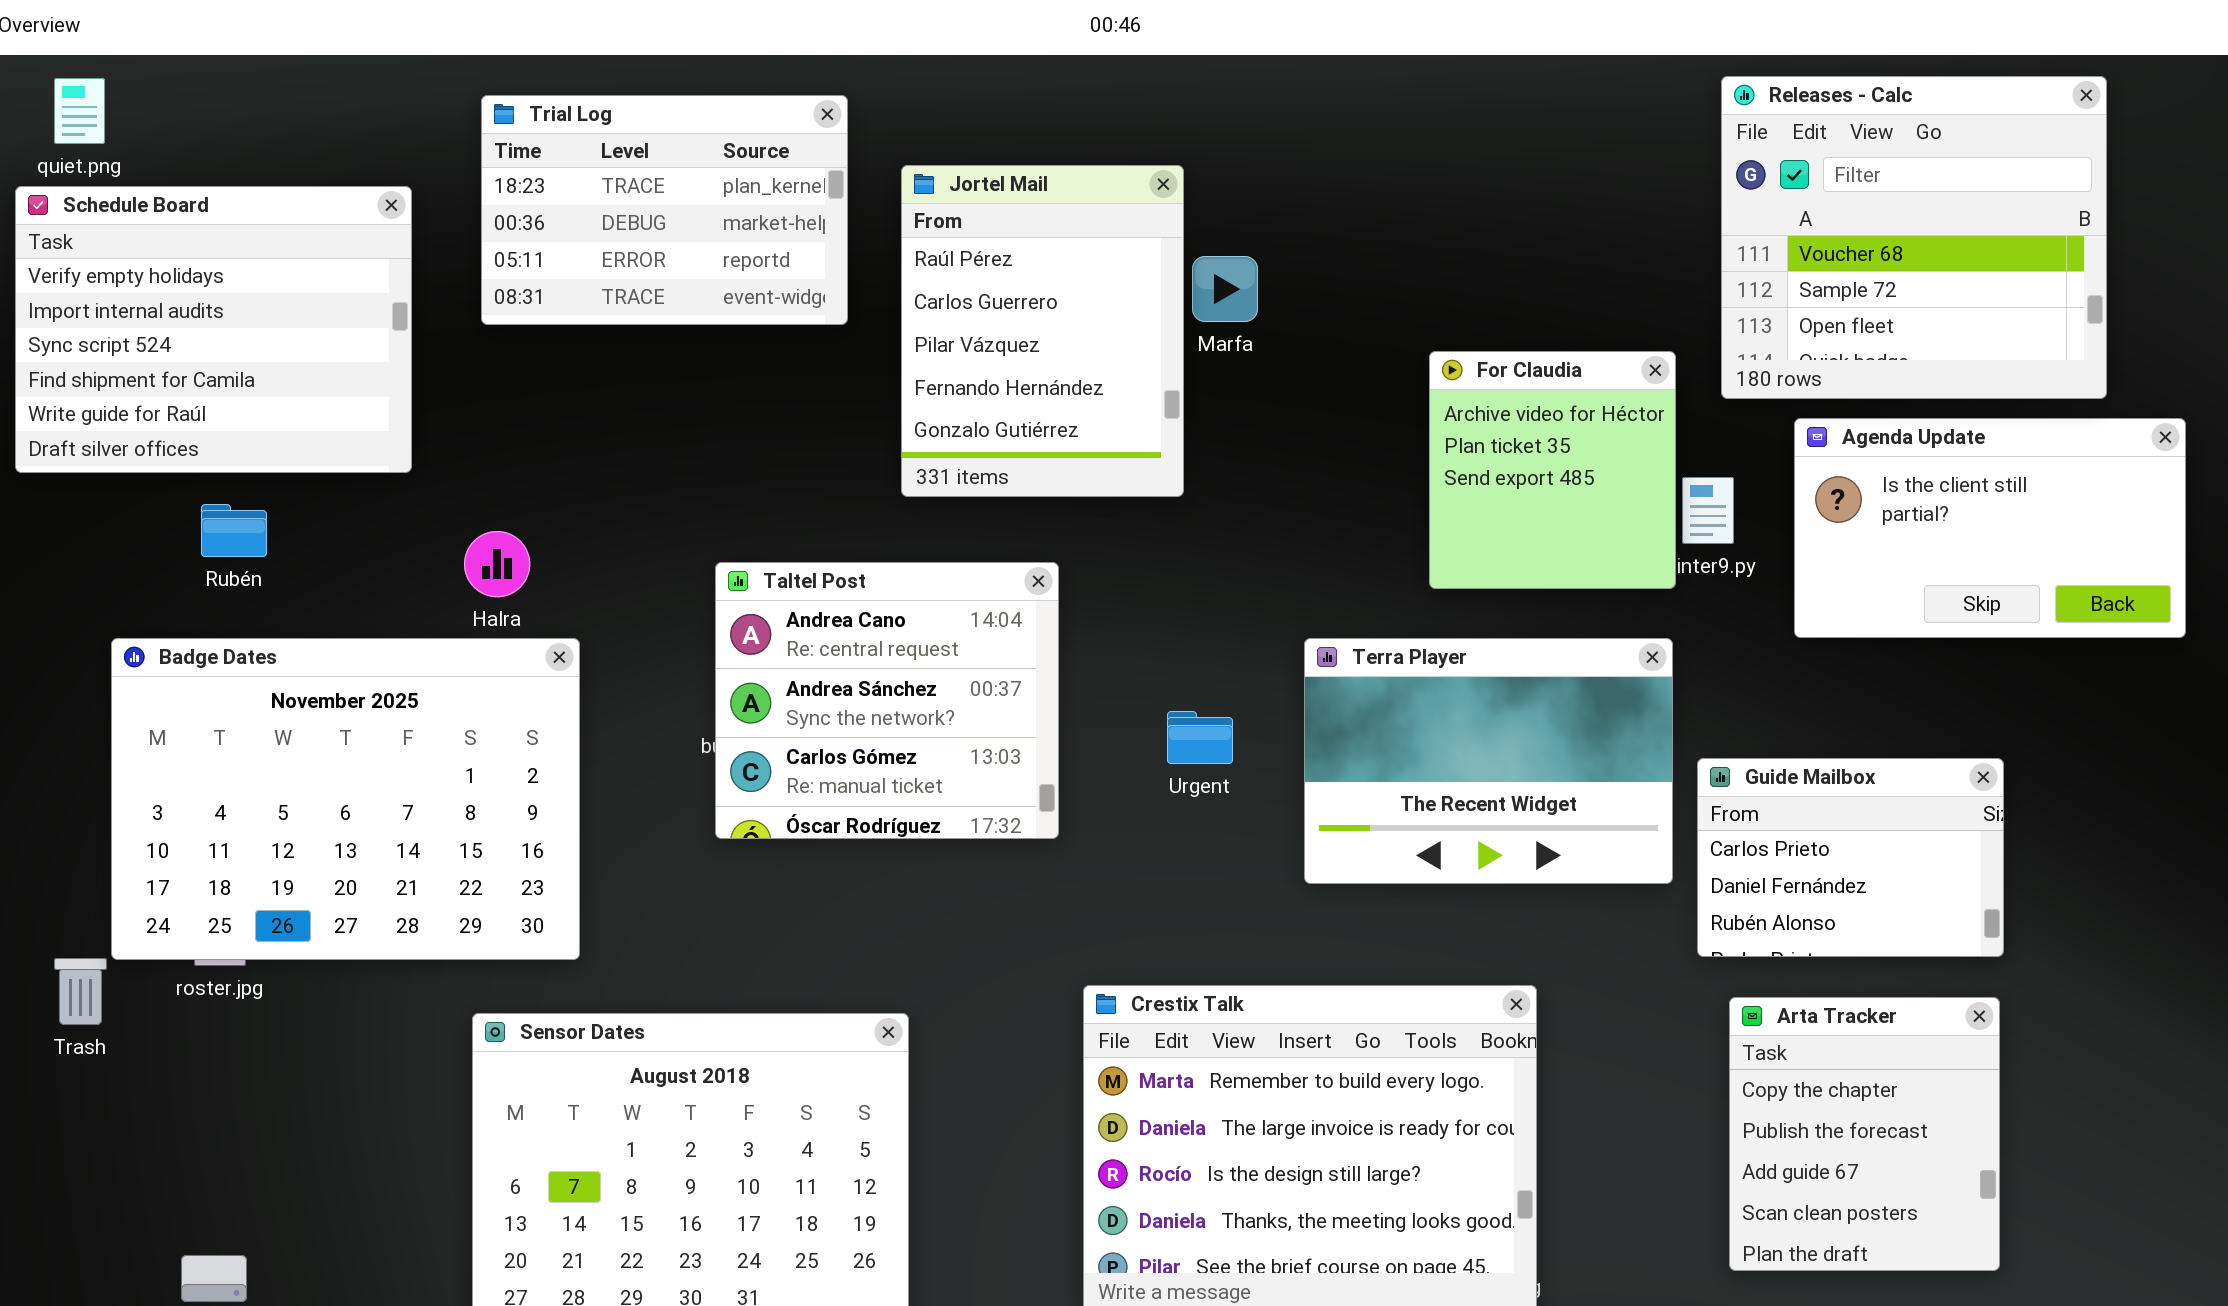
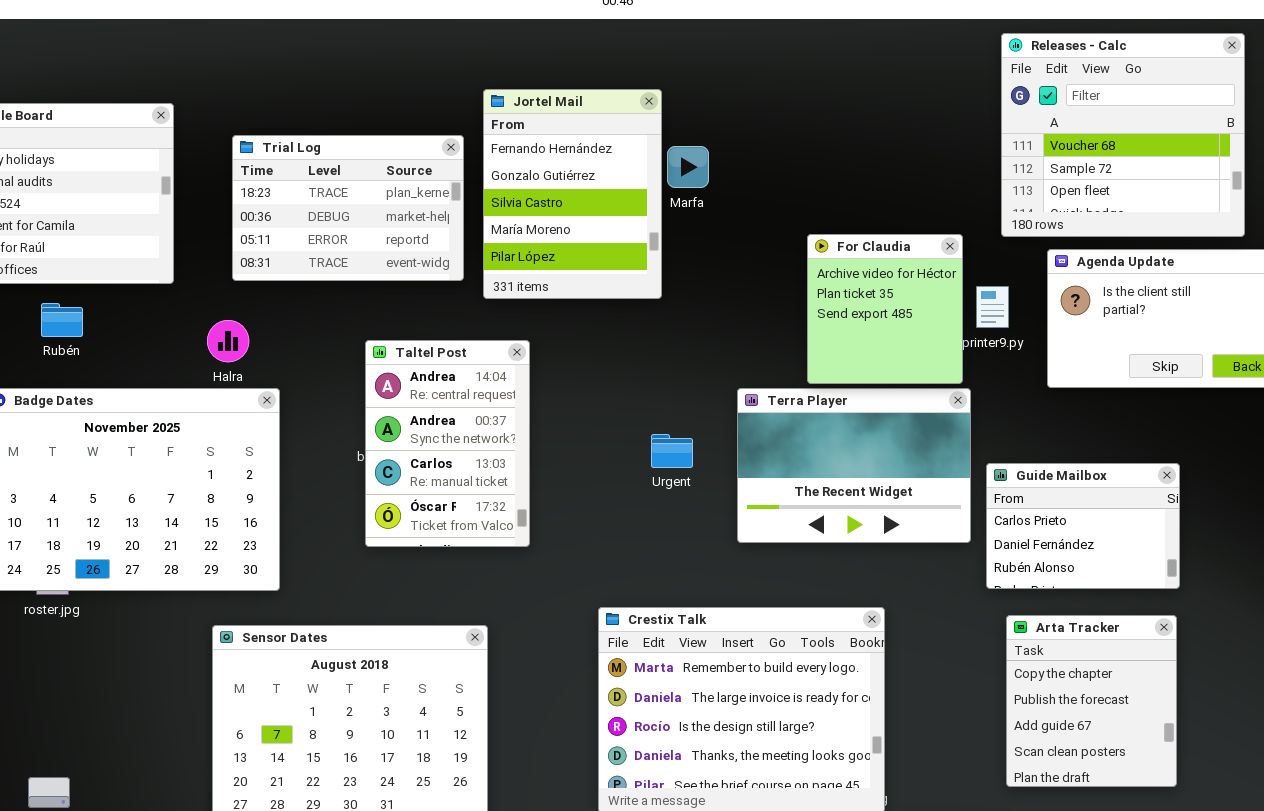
Trial Log: [481,95,848,325] -> [232,135,464,281], moved
Jortel Mail: [901,165,1184,497] -> [483,89,662,299], scrolled down 3 rows
For Claudia: [1429,351,1676,589] -> [807,234,963,384], moved
Taltel Post: [715,562,1059,839] -> [365,340,530,547], resized

